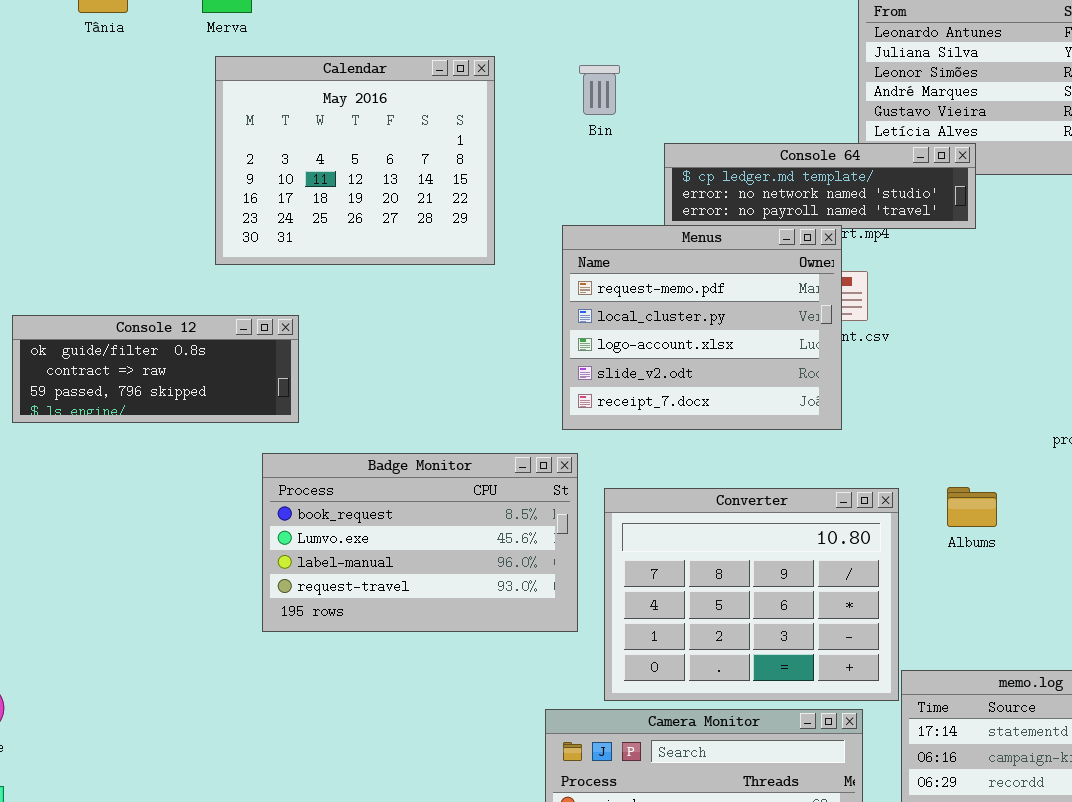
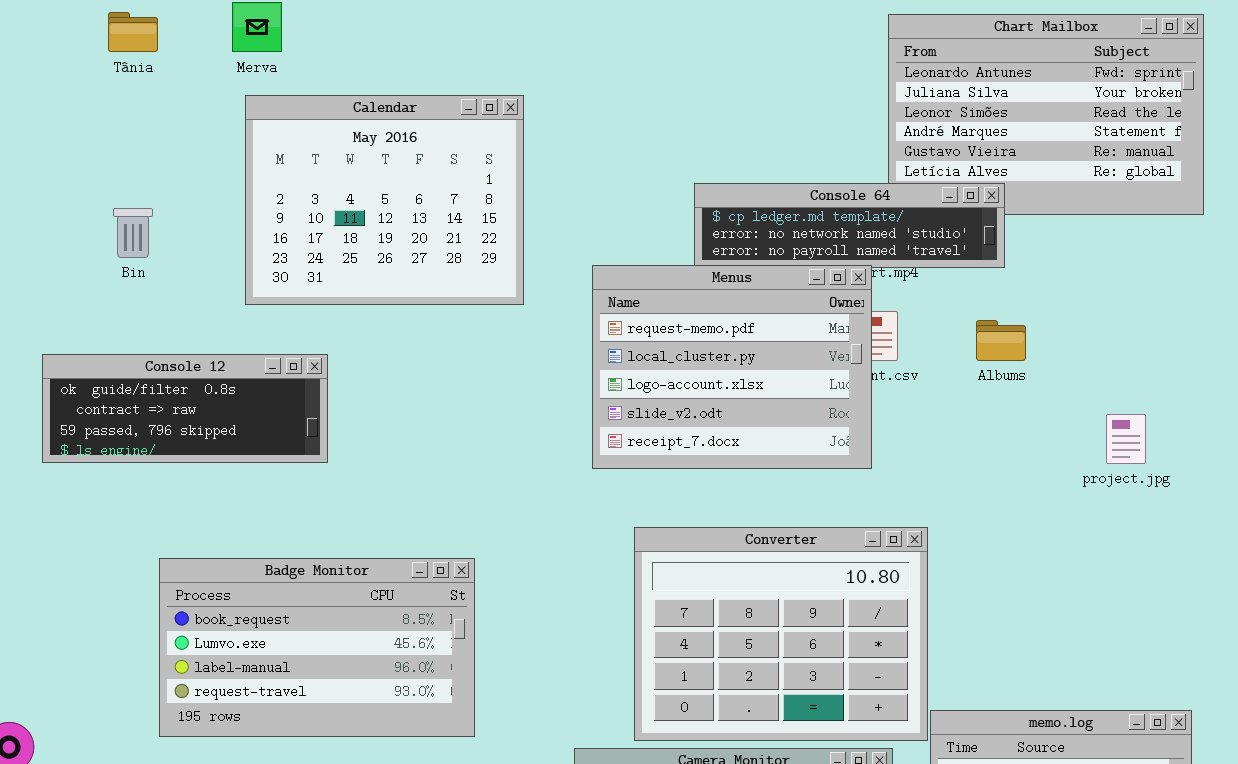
Bin: [579,65,620,115] -> [113,208,153,258], moved
Badge Monitor: [262,453,578,632] -> [159,558,475,737], moved
Albums: [947,487,997,527] -> [976,320,1026,361], moved

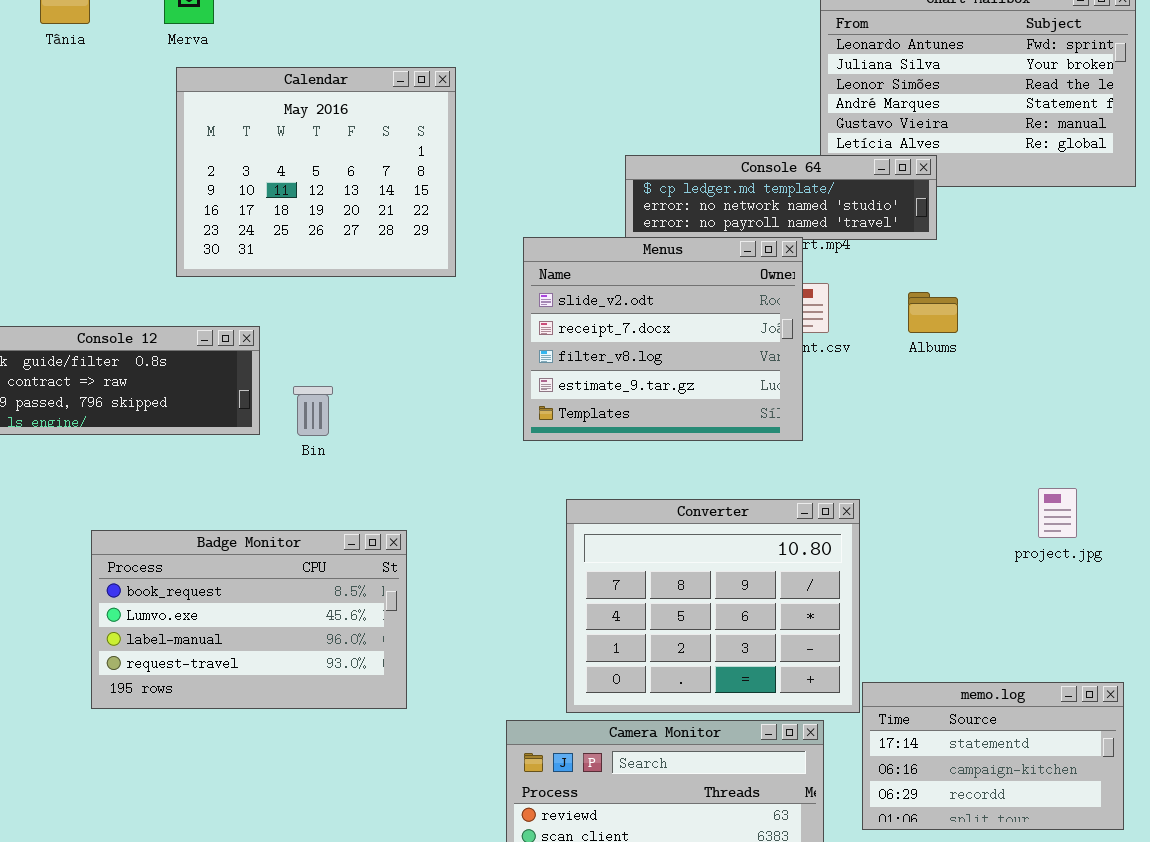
Bin: [113,208,153,258] -> [293,386,333,436], moved
Menus: [592,265,872,469] -> [523,237,803,441], scrolled down 3 rows
project.jpg: [1106,414,1146,464] -> [1038,488,1077,538], moved

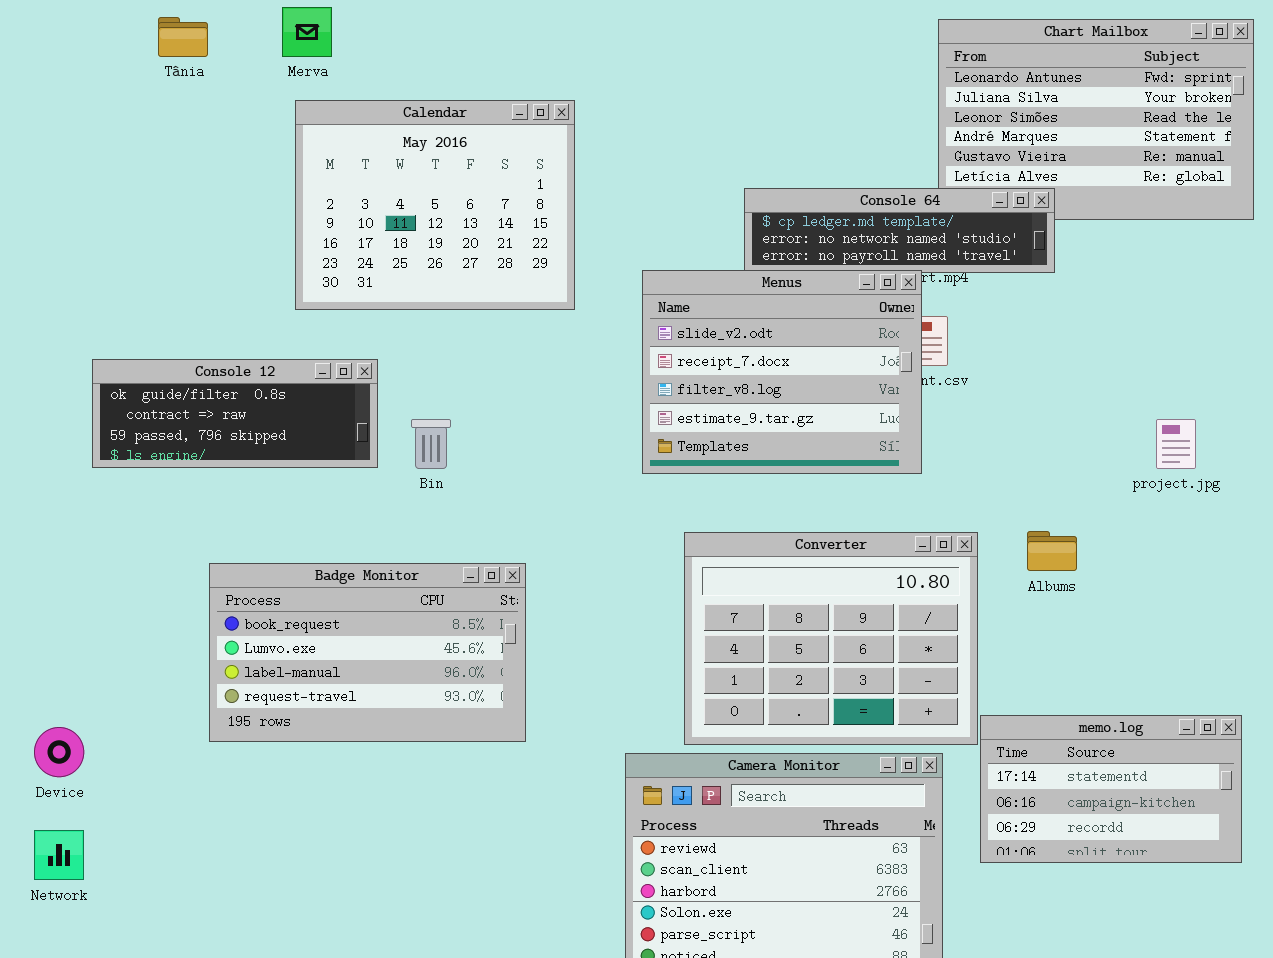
Albums: [908,292,958,333] -> [1027,531,1077,571], moved
project.jpg: [1038,488,1077,538] -> [1156,419,1196,469], moved

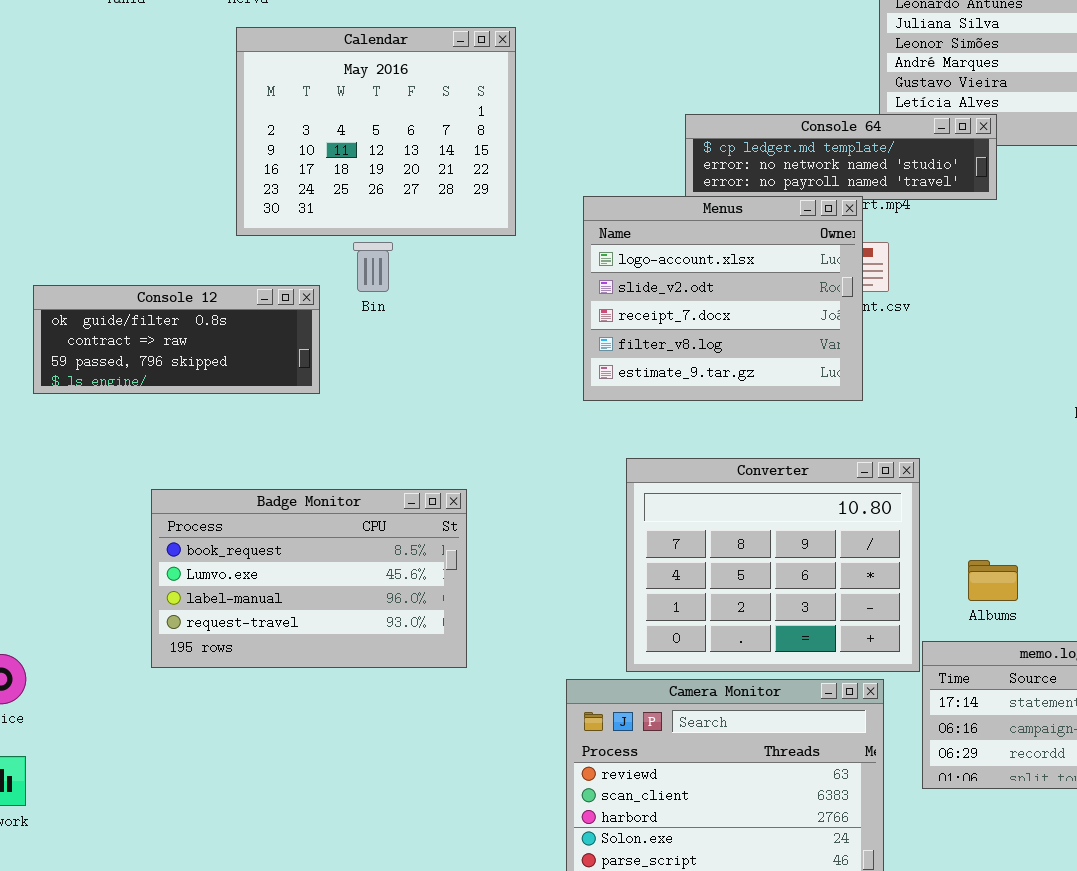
Menus: [642,270,922,474] -> [583,196,863,401], scrolled up 1 row
Bin: [411,419,451,469] -> [353,242,393,292], moved
Albums: [1027,531,1077,571] -> [968,560,1018,601], moved

